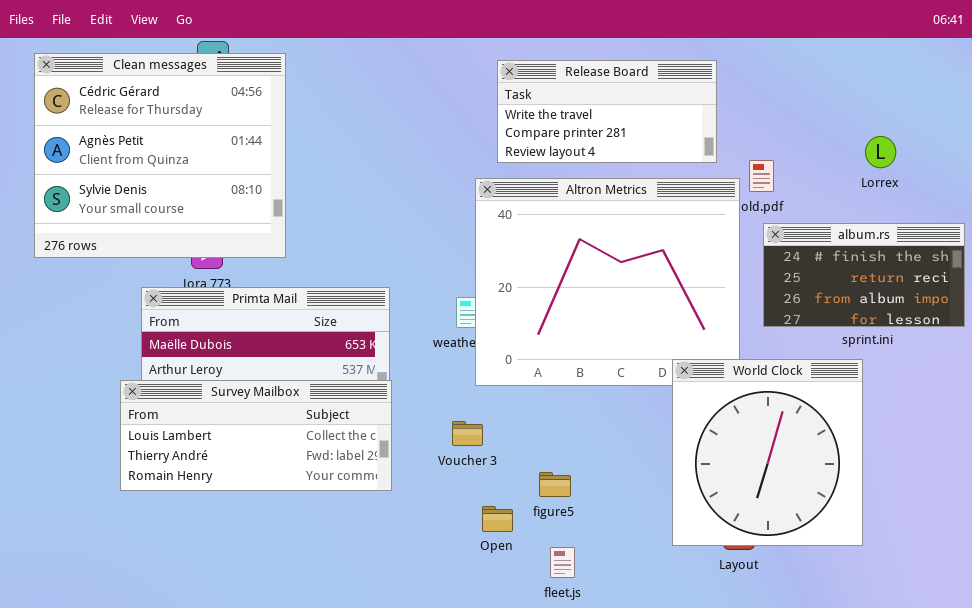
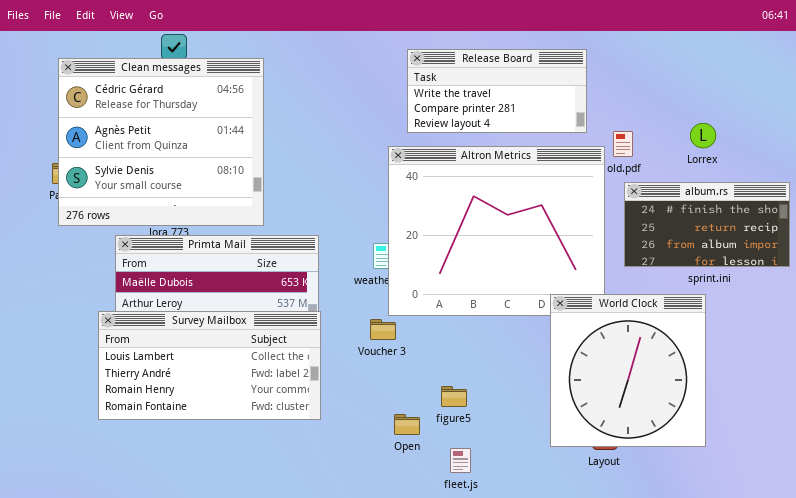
Clean messages: [34,53,286,258] -> [58,58,264,226], moved
Lorrex: [865,136,896,168] -> [690,123,716,148], moved
Survey Mailbox: [120,380,392,491] -> [98,311,321,420], resized
Voucher 3: [452,421,483,446] -> [370,319,396,340], moved

